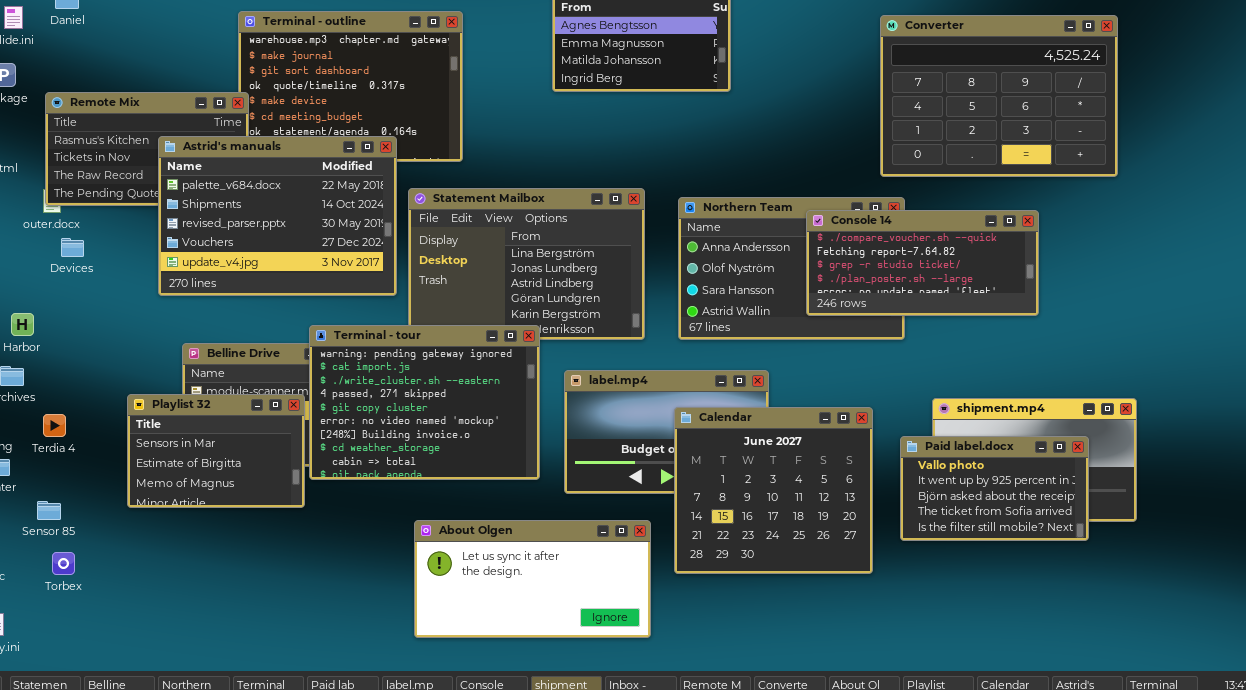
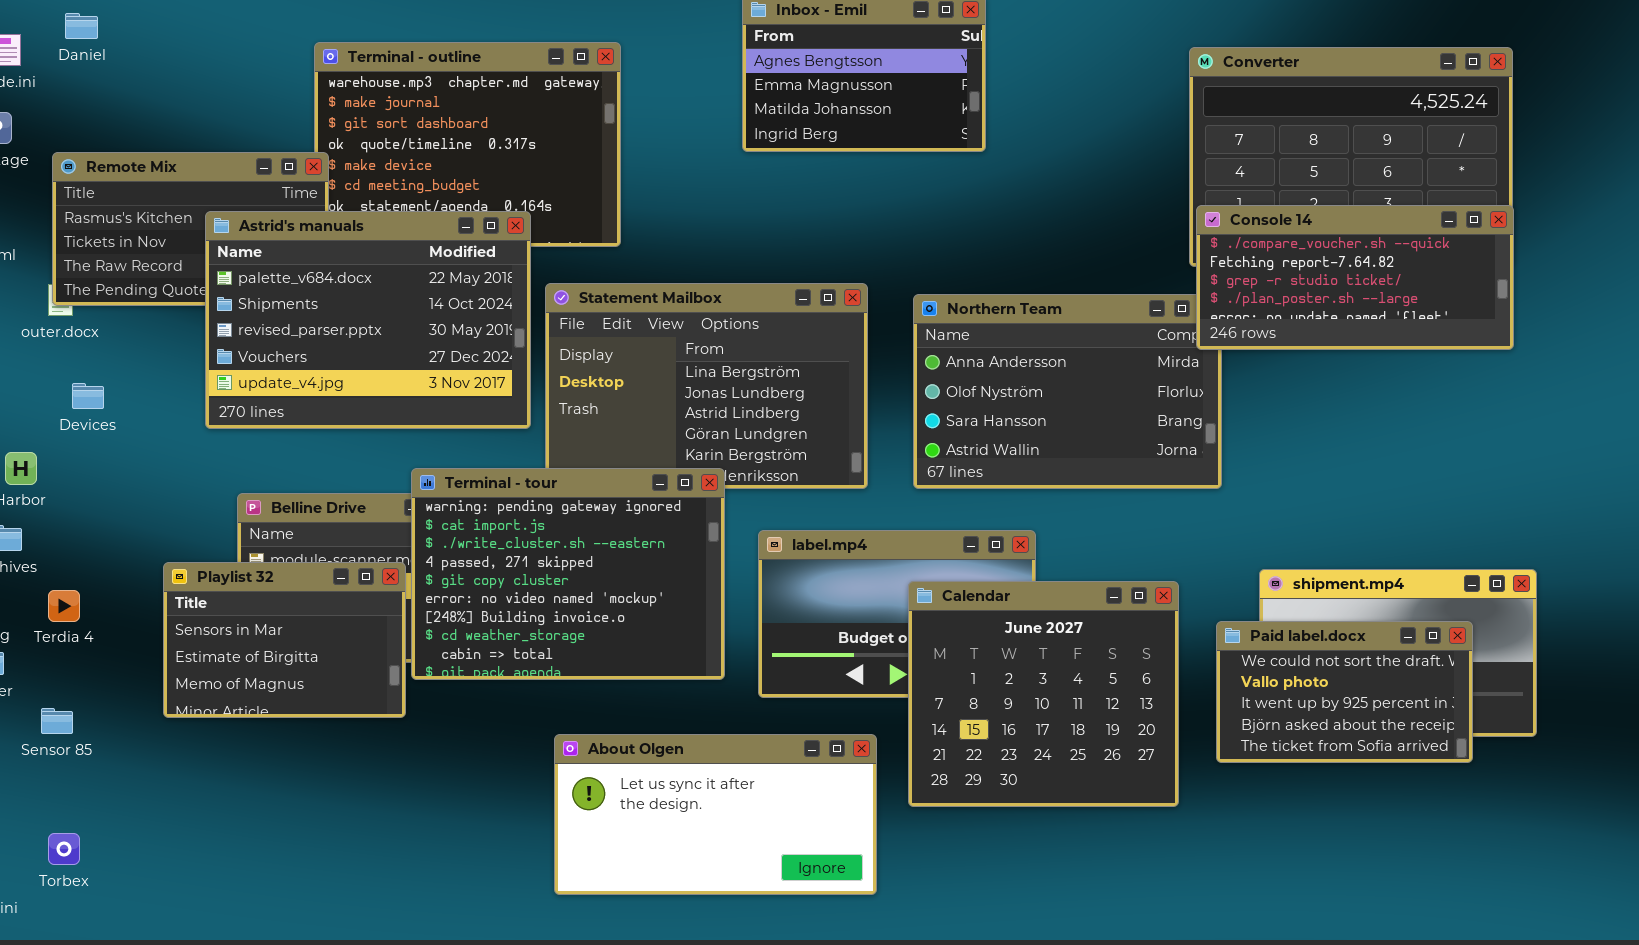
Console 14: [806,210,1039,316] -> [1196,205,1514,350], moved
Devices: [61,238,84,257] -> [72,383,104,409], moved
Paid label.docx: [900,436,1089,541] -> [1216,621,1473,763], scrolled up 1 row
Torbex: [52,552,75,575] -> [48,833,80,865], moved

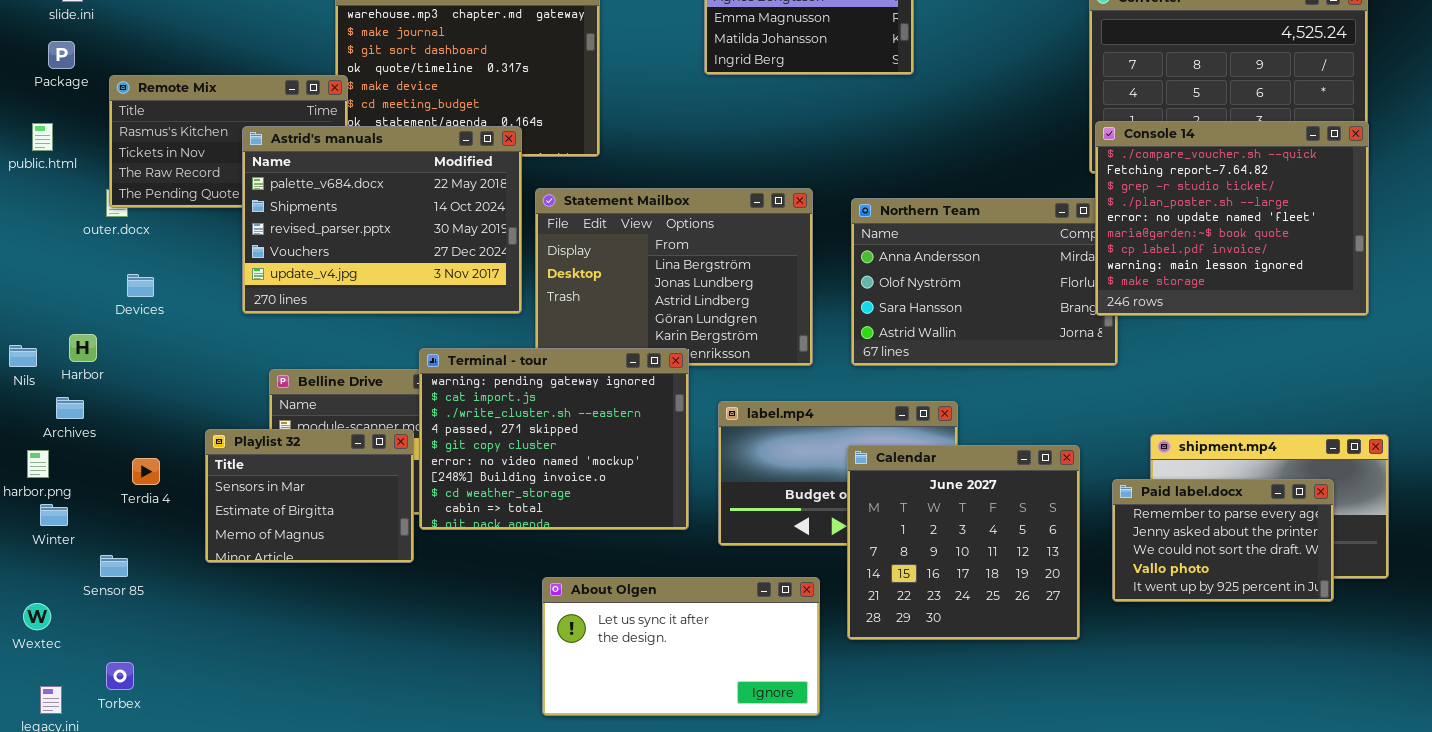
Console 14: [1196,205,1514,350] -> [1095,121,1369,316], resized
Terdia 4: [48,590,80,622] -> [132,458,160,485], moved
Paid label.docx: [1216,621,1473,763] -> [1112,479,1334,602], scrolled up 2 rows

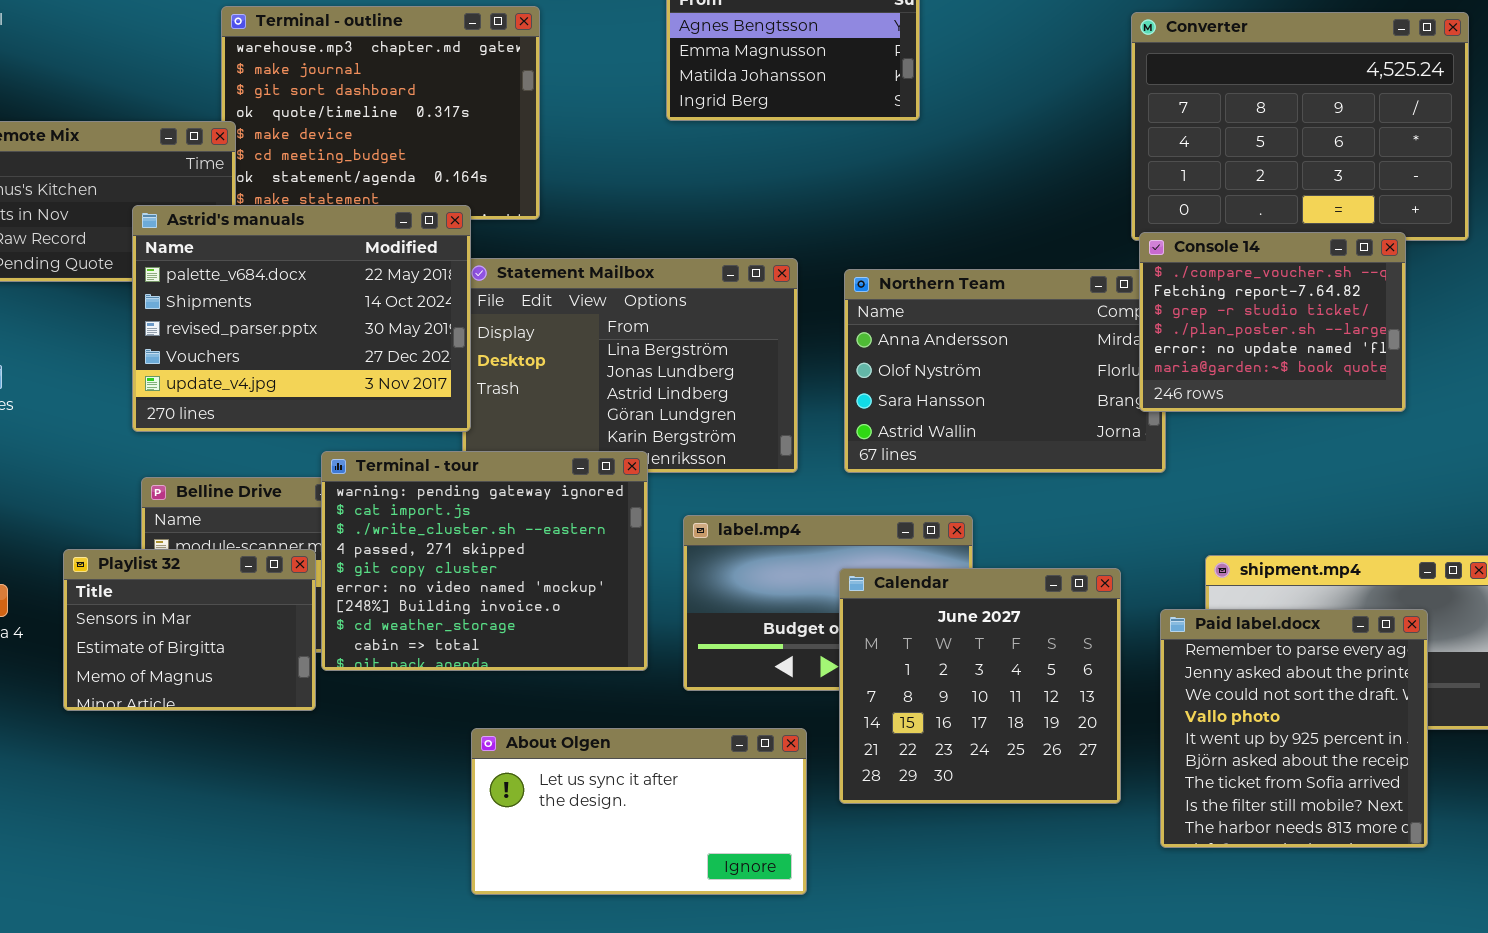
Console 14: [1095,121,1369,316] -> [1139,232,1406,412], resized
Astrid's manuals: [242,126,522,314] -> [132,205,471,432], moved
Paid label.docx: [1112,479,1334,602] -> [1160,609,1428,848], resized

